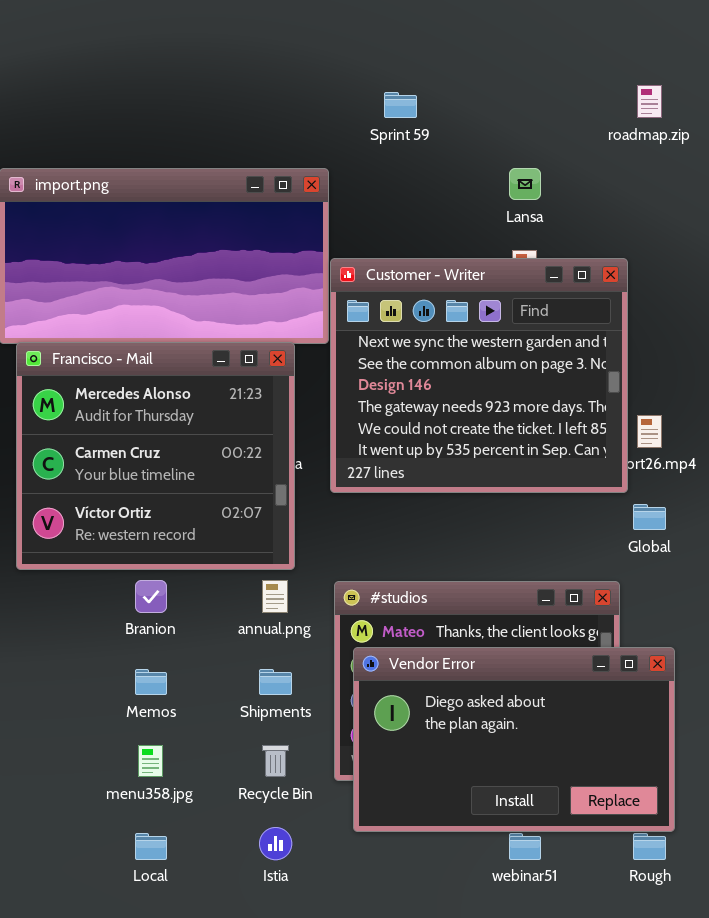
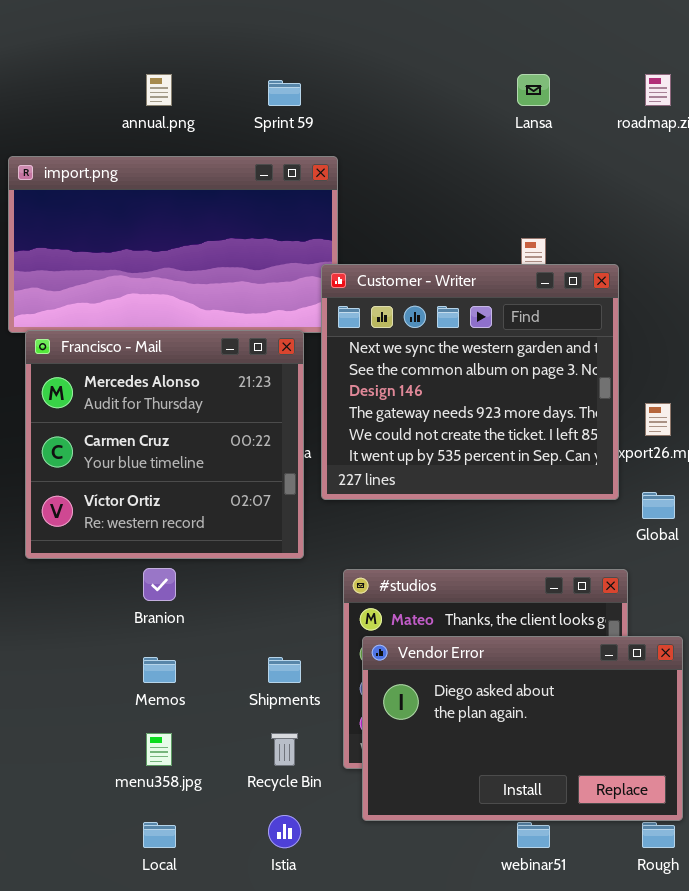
Sprint 59: [384,92,417,118] -> [268,80,301,106], moved
Lansa: [509,168,541,200] -> [517,74,550,106], moved
Customer - Writer: [330,258,628,493] -> [321,264,619,500], moved
annual.png: [262,580,288,613] -> [146,74,172,106], moved

